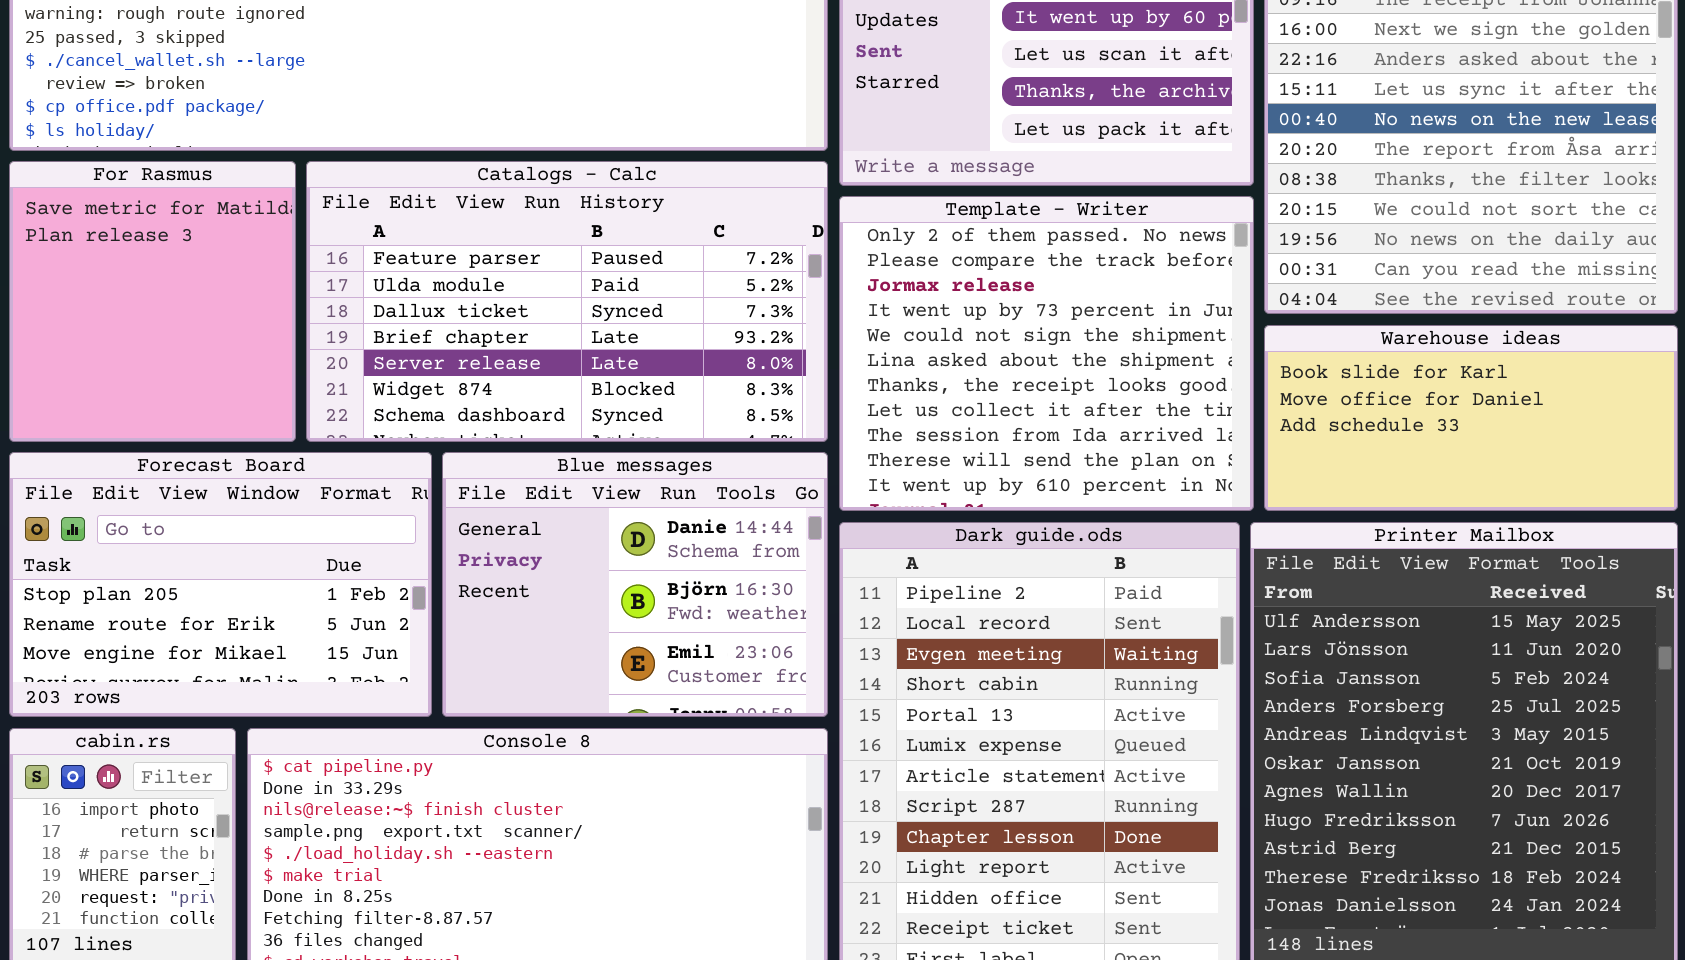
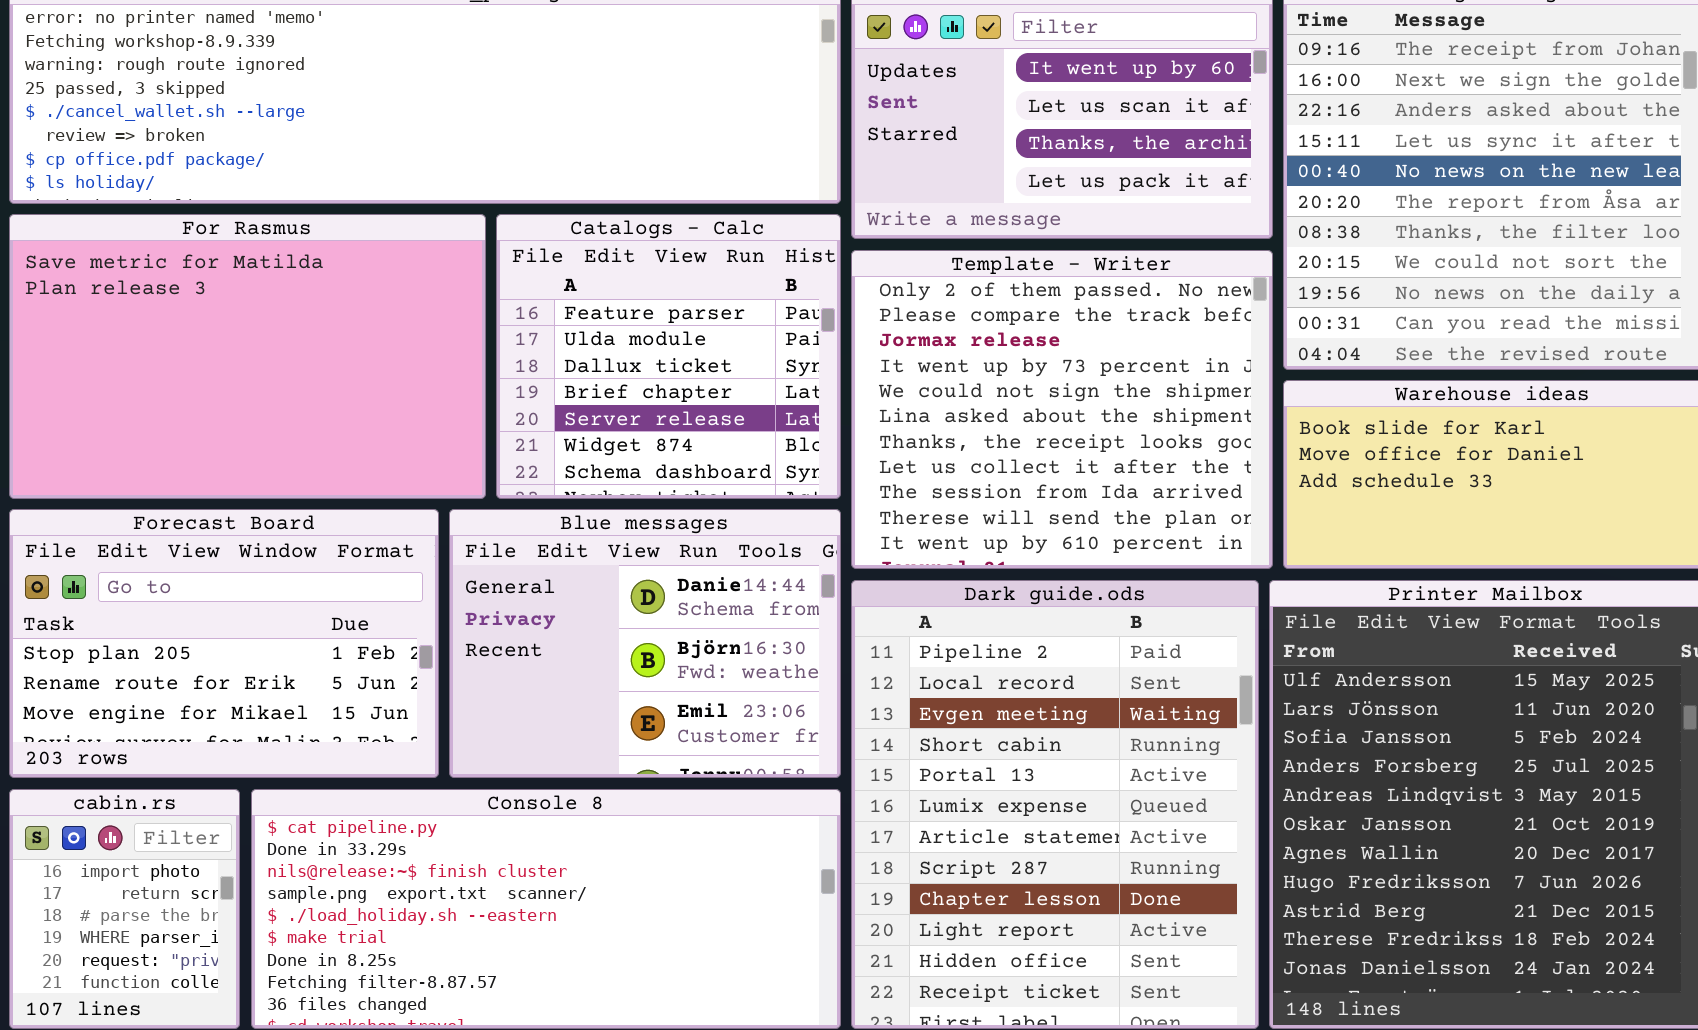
For Rasmus: [9,161,296,442] -> [9,214,486,499], resized
Catalogs - Calc: [306,161,828,442] -> [496,214,841,499], resized

